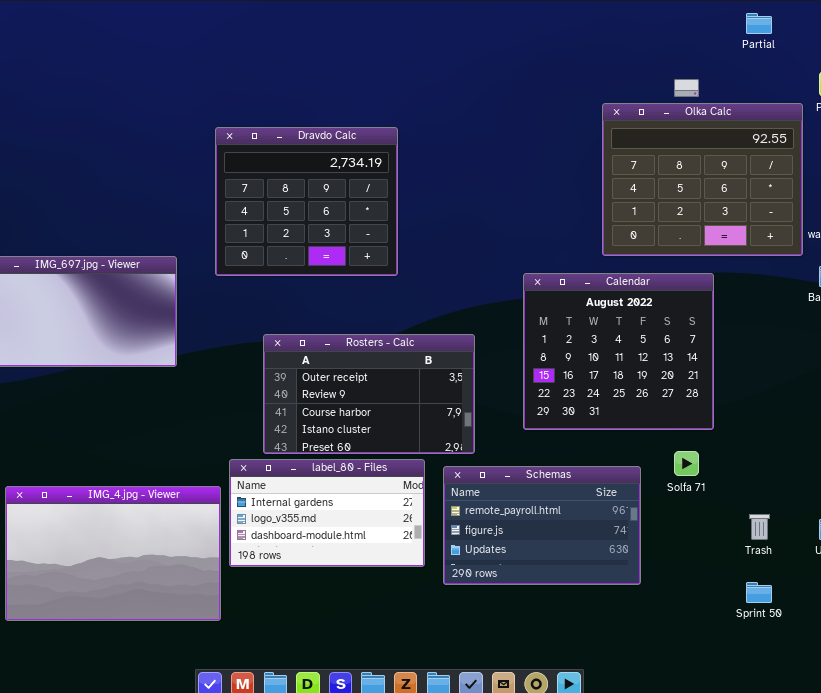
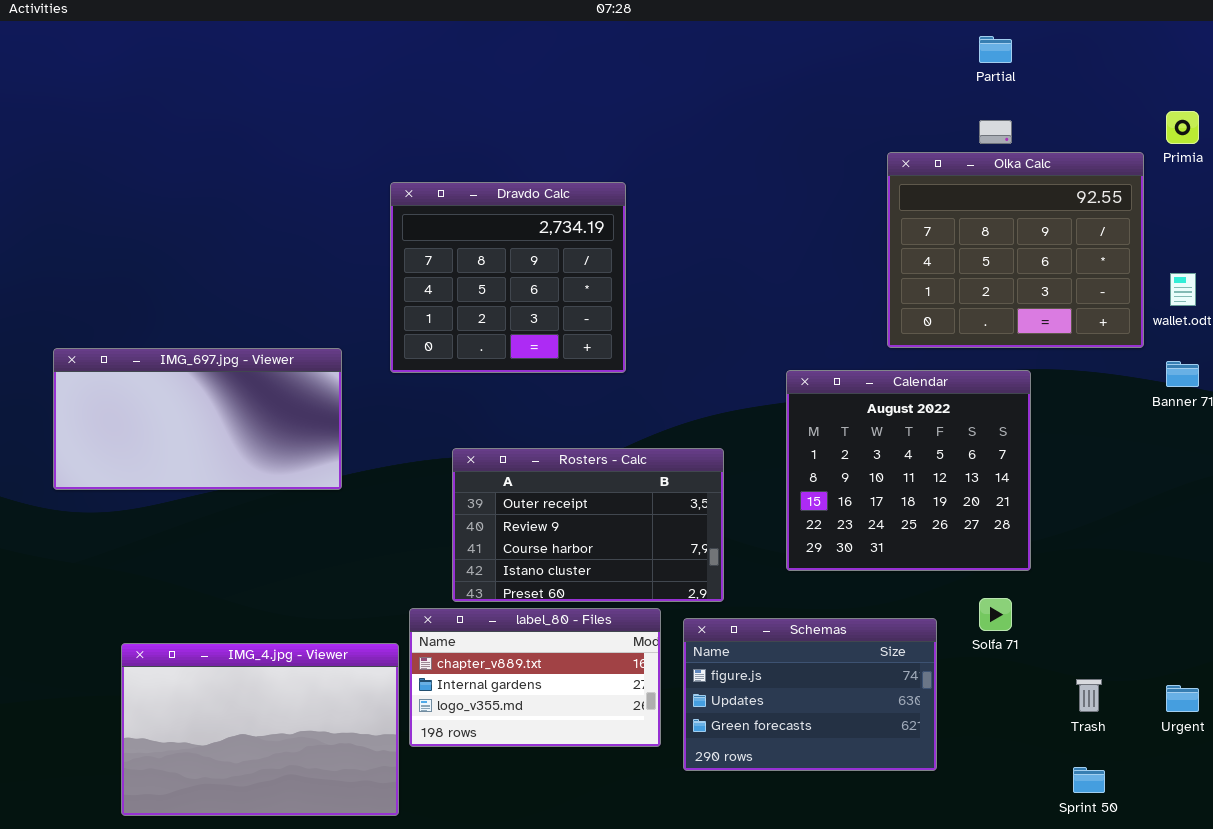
Partial: [746,13,772,34] -> [979,36,1012,63], moved
label_80 - Files: [229,459,425,567] -> [409,608,661,747], scrolled up 1 row
Schemas: [443,466,641,585] -> [683,618,937,771], scrolled down 1 row

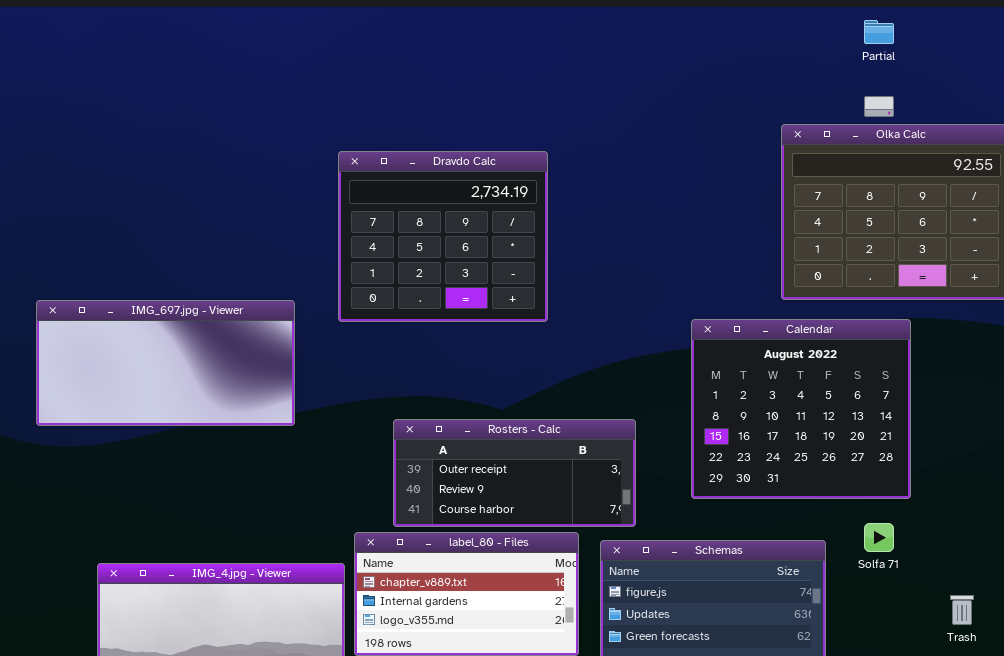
Rosters - Calc: [452,448,724,602] -> [393,419,636,527], resized

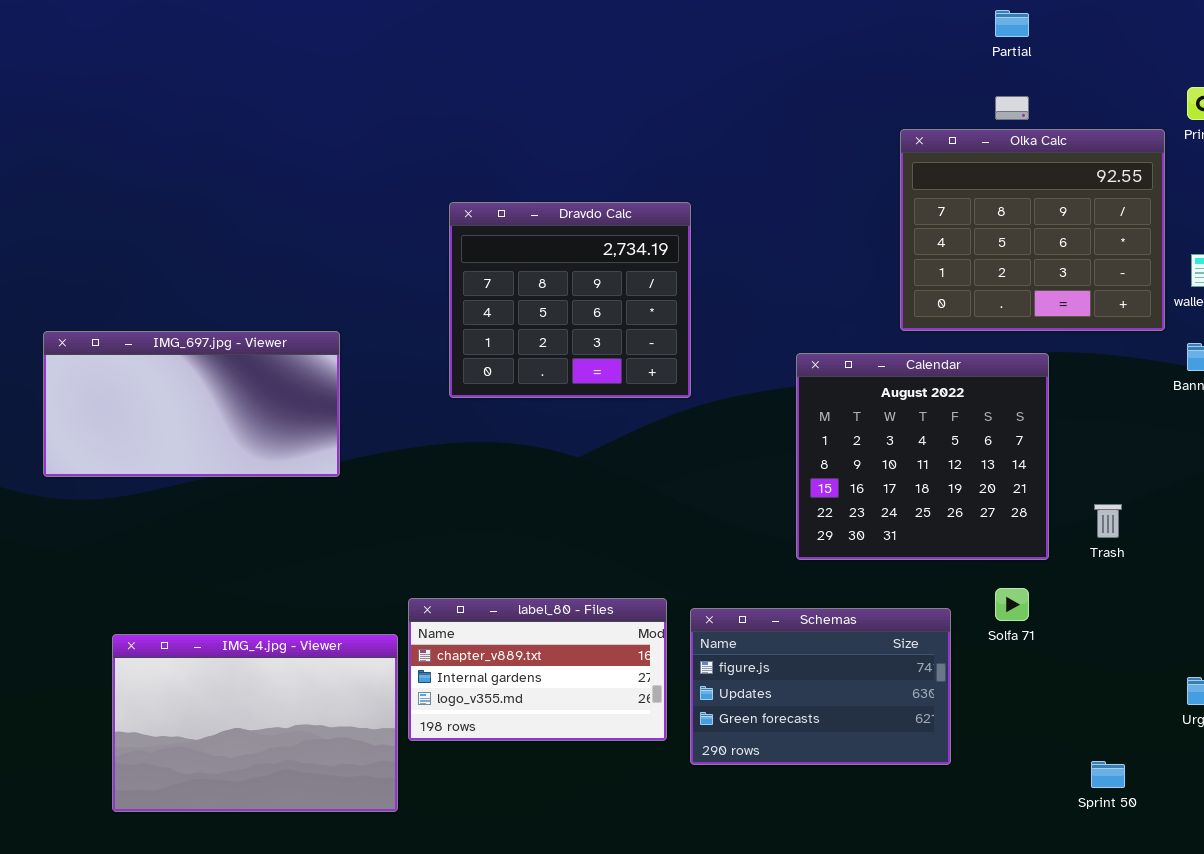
Dravdo Calc: [338,151,548,322] -> [449,202,691,398], moved
Rosters - Calc: [393,419,636,527] -> none, closed
Trash: [950,595,974,625] -> [1094,504,1122,538], moved

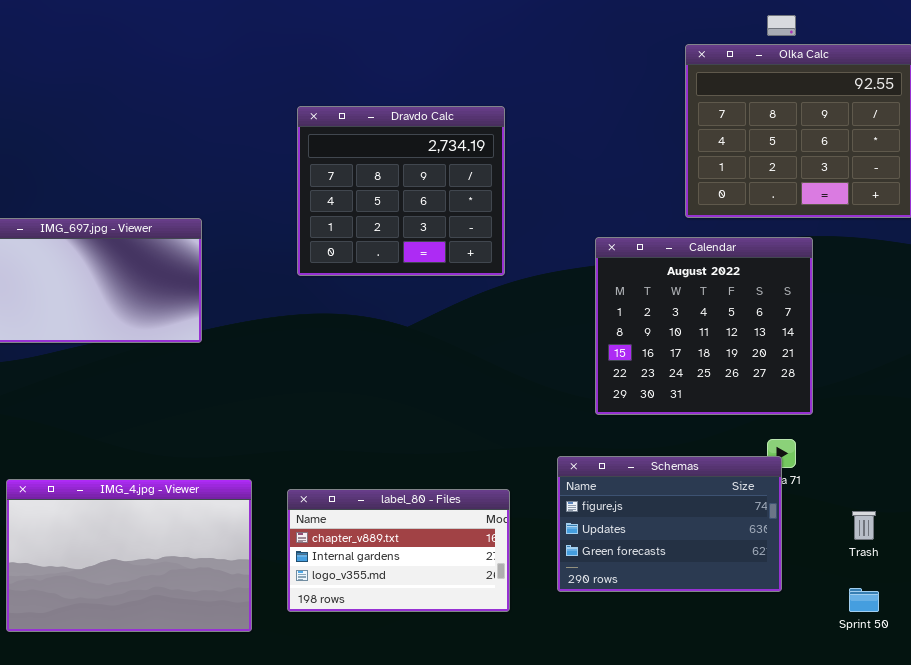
Trash: [1094,504,1122,538] -> [852,511,876,540], moved
label_80 - Files: [408,598,667,741] -> [287,489,510,612], moved
Schemas: [690,608,951,765] -> [557,456,782,592], moved

